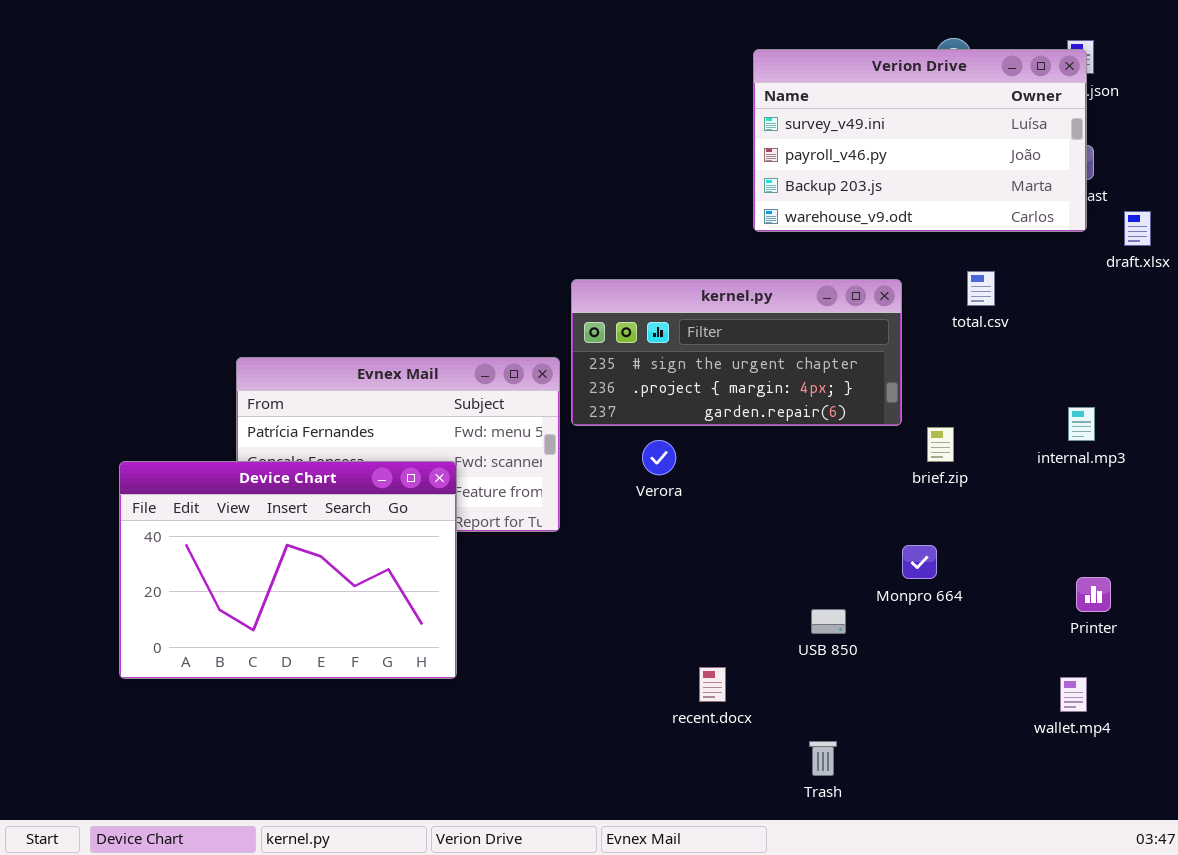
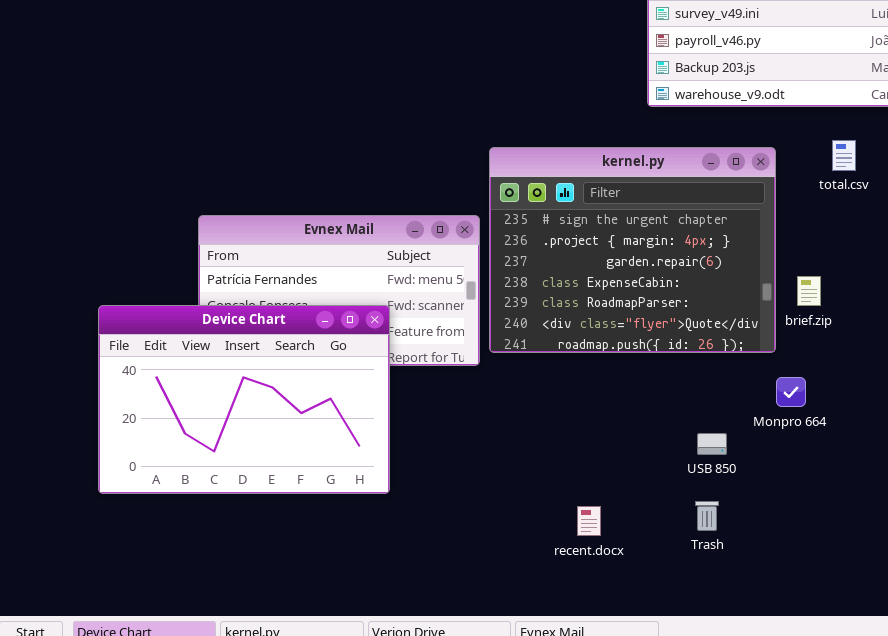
kernel.py: [571,279,902,426] -> [489,147,776,353], resized
recent.docx: [699,667,726,702] -> [577,506,601,536], moved
Trash: [809,741,837,776] -> [695,501,719,531], moved

